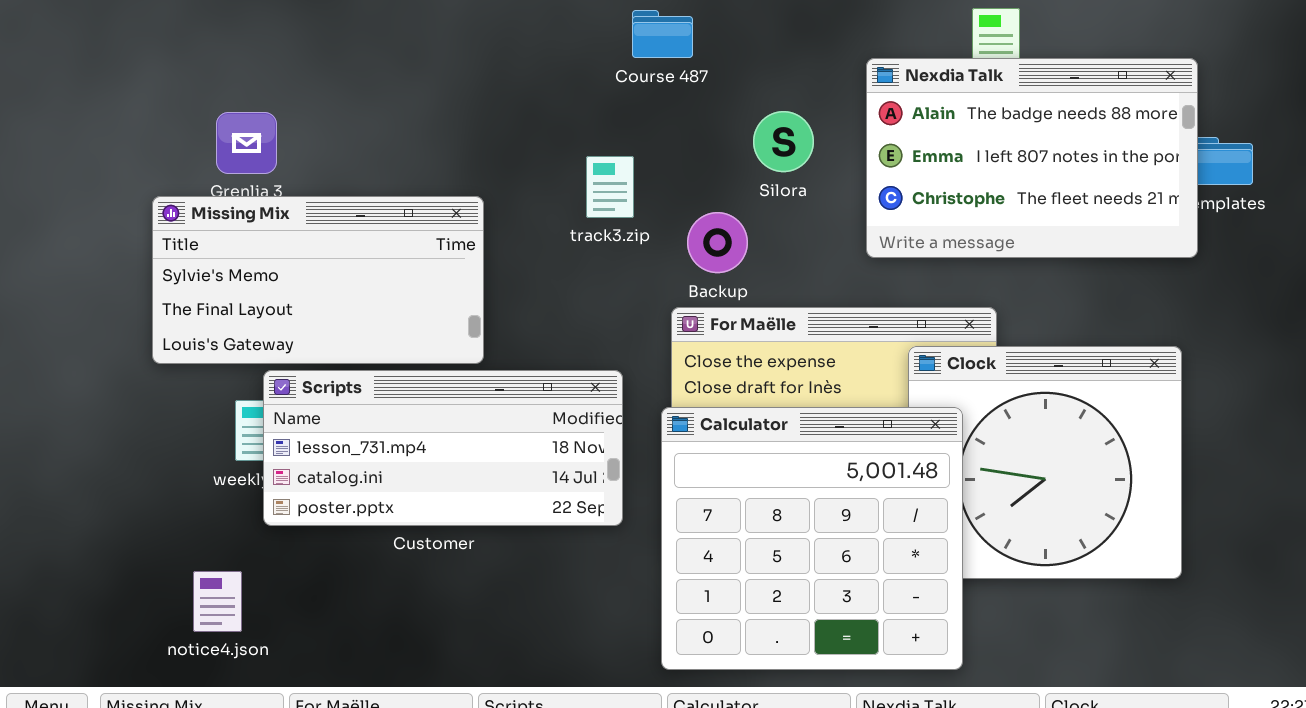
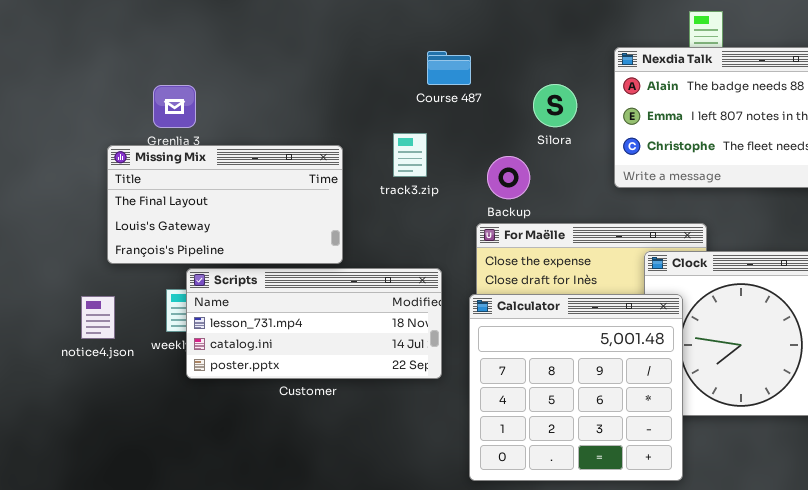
Course 487: [632,10,693,58] -> [427,51,471,85], moved
track3.zip: [586,156,634,218] -> [393,133,427,177], moved
Missing Mix: [152,196,484,364] -> [107,145,343,264], scrolled down 1 row
notice4.json: [193,571,242,632] -> [81,296,115,339], moved

